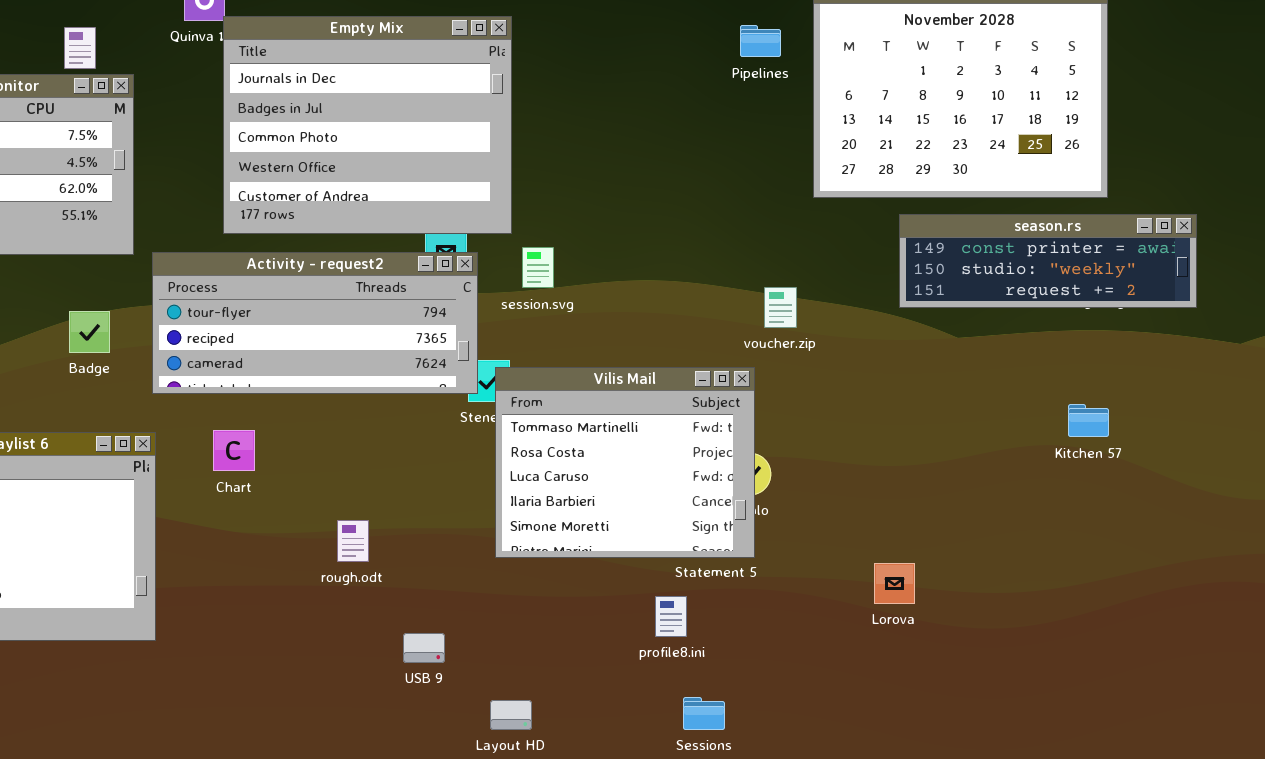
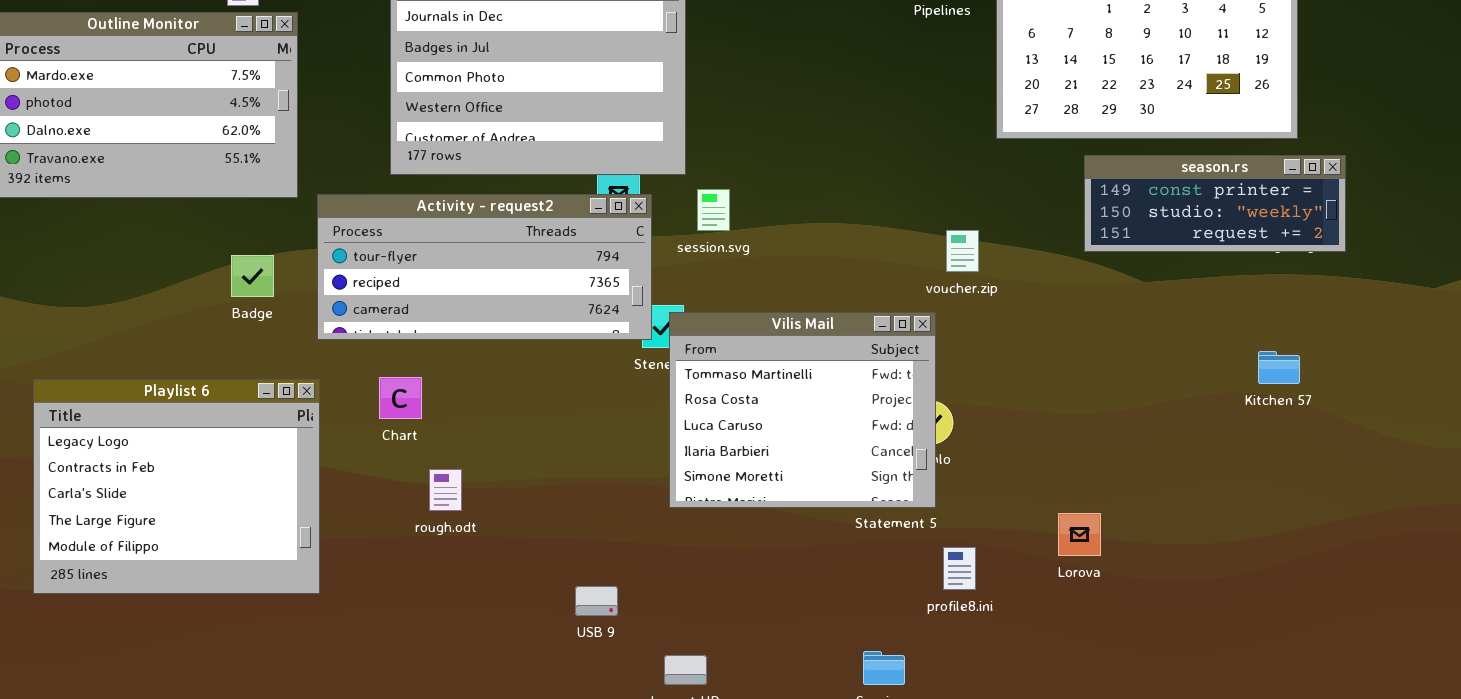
season.rs: [899,214,1197,308] -> [1084,155,1346,252], resized
rough.odt: [337,520,369,562] -> [429,469,462,511], moved
profile8.ini: [655,596,687,637] -> [943,547,976,590], moved

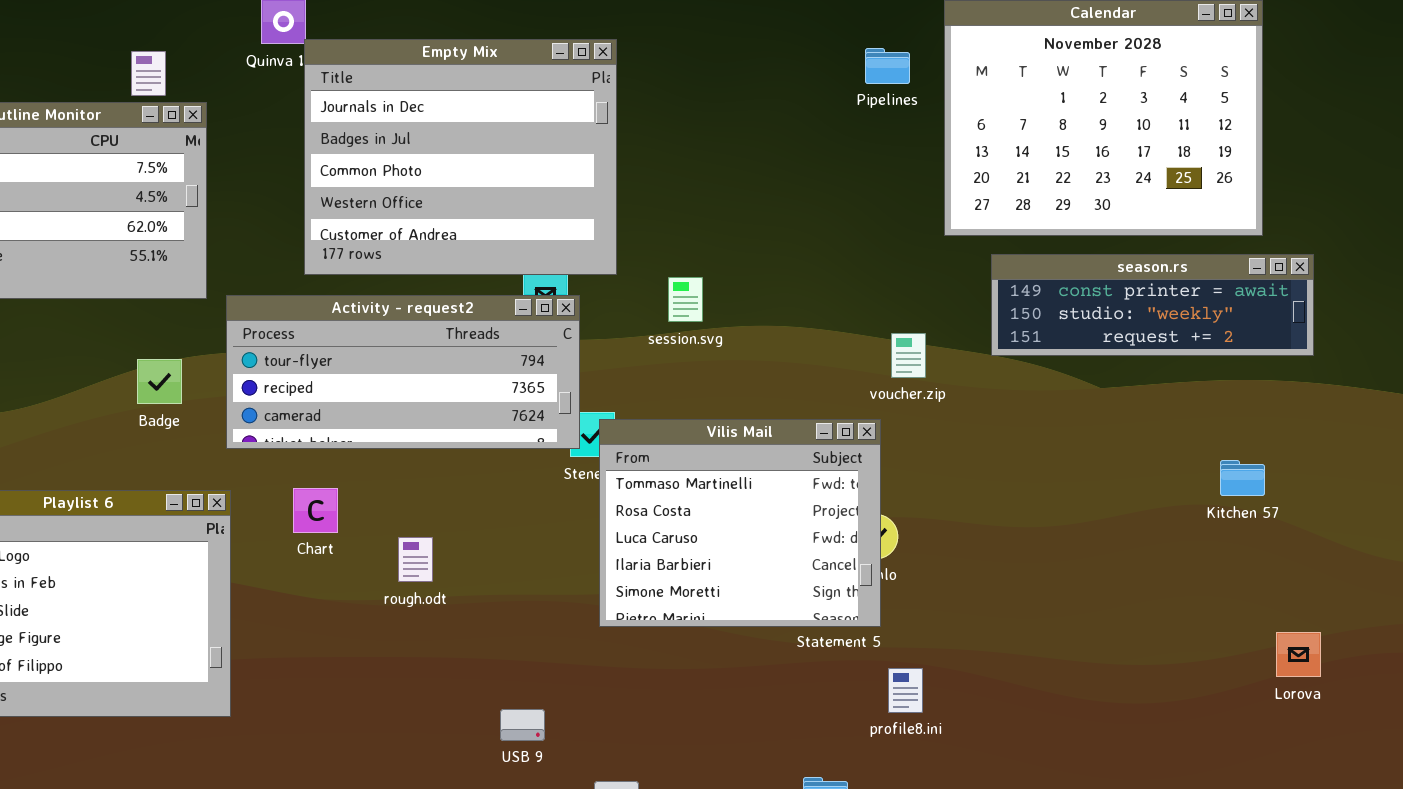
season.rs: [1084,155,1346,252] -> [991,254,1314,356], resized
session.svg: [697,189,730,231] -> [668,277,703,322], moved
rough.odt: [429,469,462,511] -> [398,537,433,582], moved
Lorova: [1058,513,1101,556] -> [1276,632,1321,677], moved

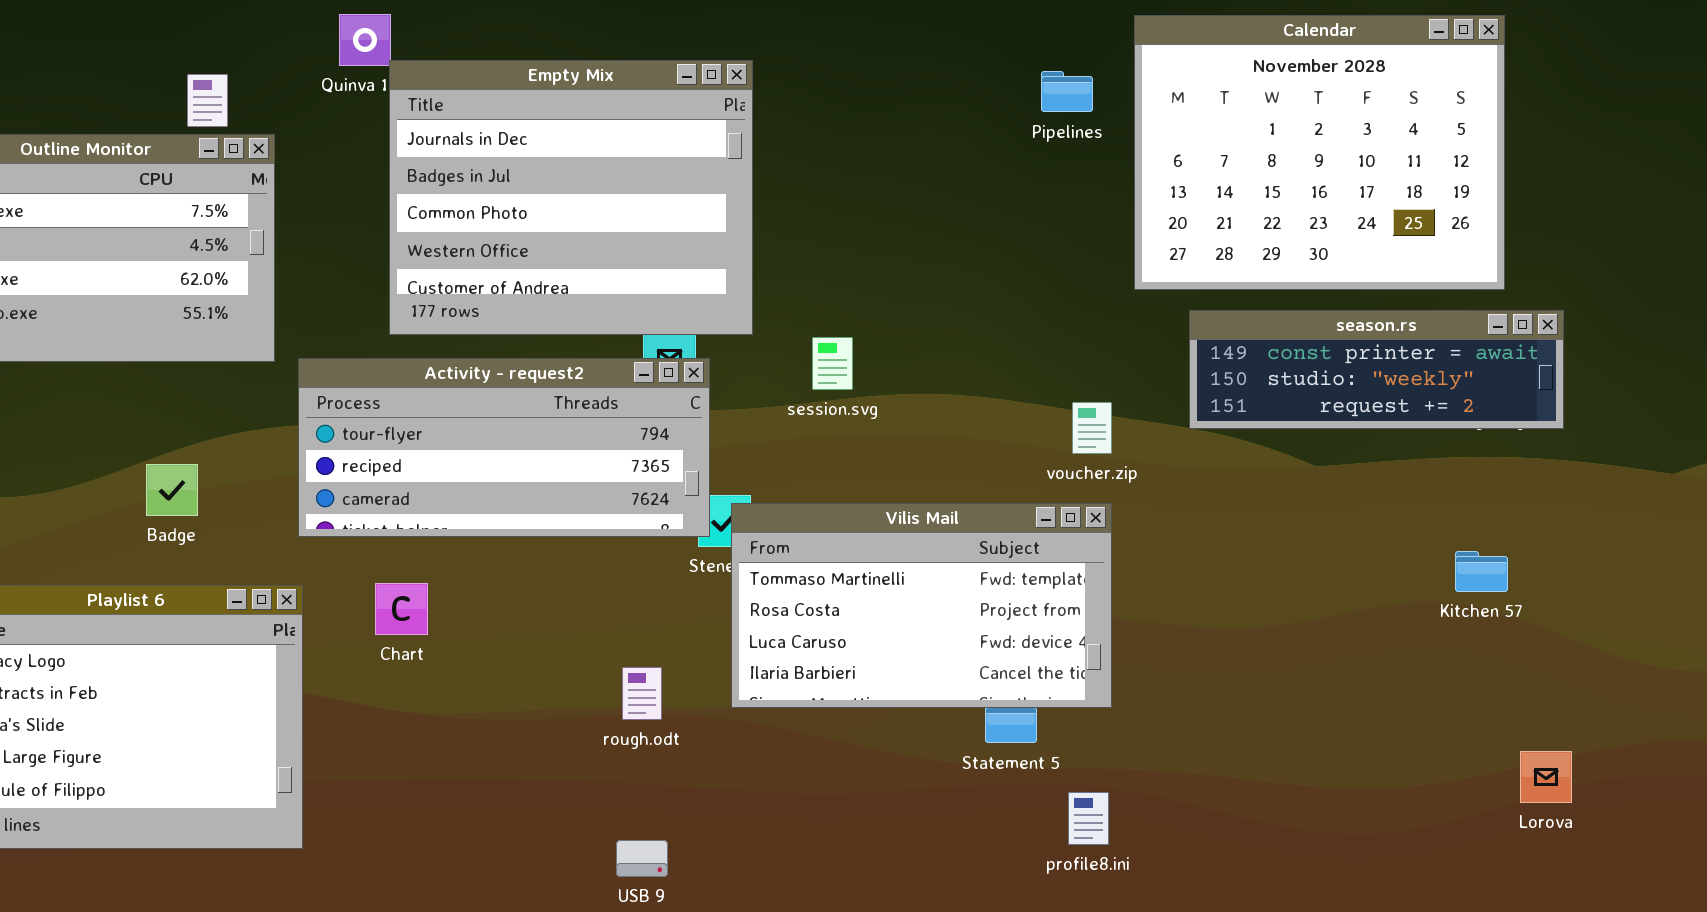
Badge: [137,359,182,404] -> [146,464,198,516], moved
Vilis Mail: [599,419,881,627] -> [731,503,1112,708], resized
rough.odt: [398,537,433,582] -> [622,667,662,720], moved

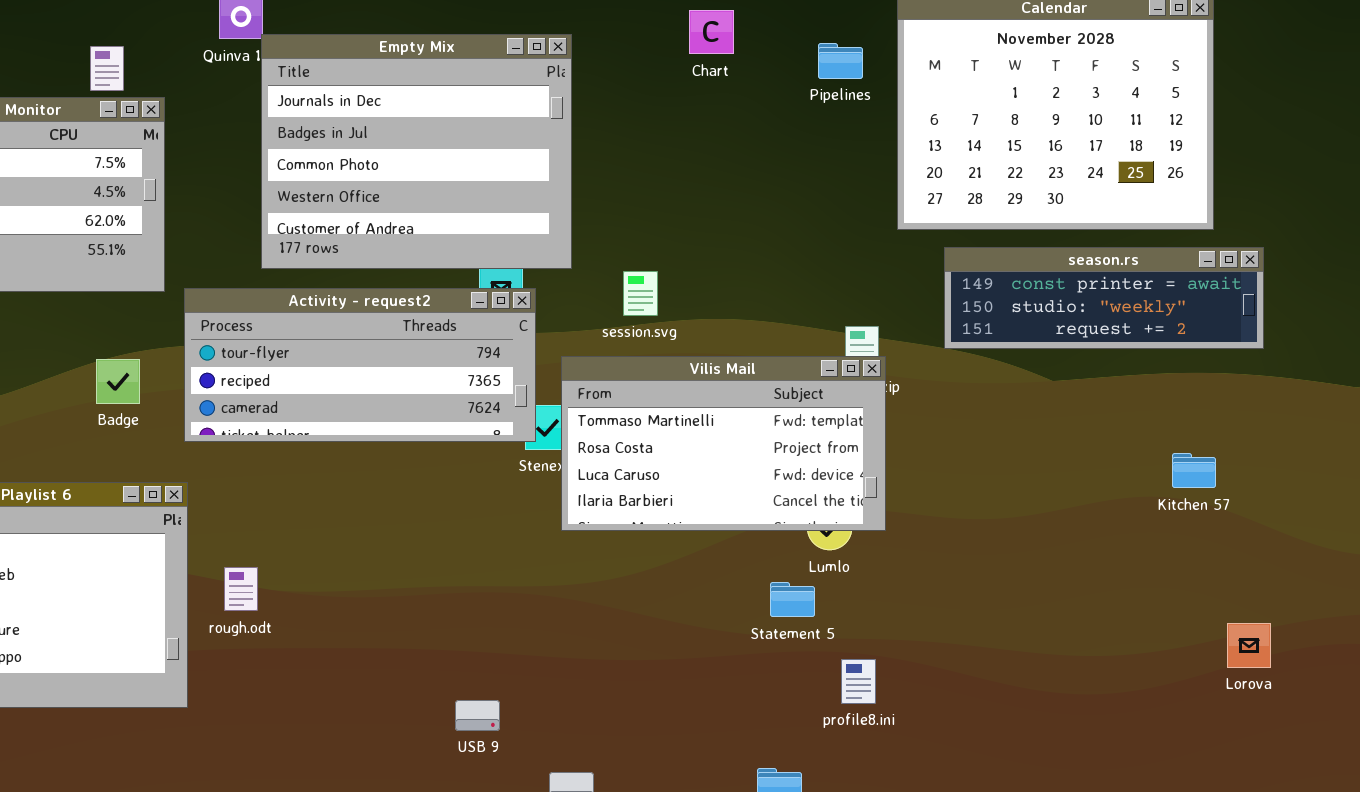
Badge: [146,464,198,516] -> [96,359,140,404], moved
Vilis Mail: [731,503,1112,708] -> [561,356,886,531], moved
Chart: [375,583,428,635] -> [689,10,734,54], moved
rough.odt: [622,667,662,720] -> [224,567,258,611], moved

